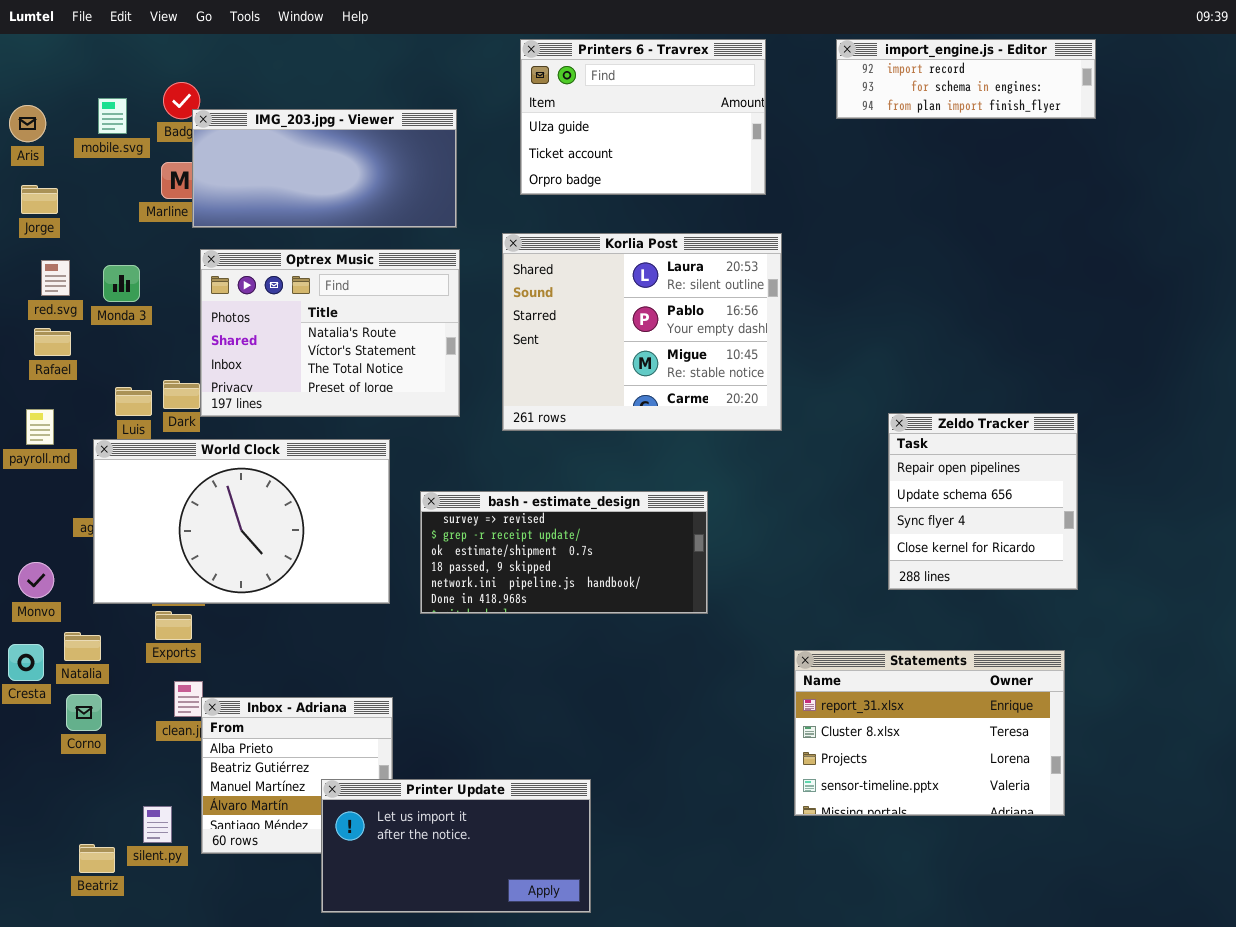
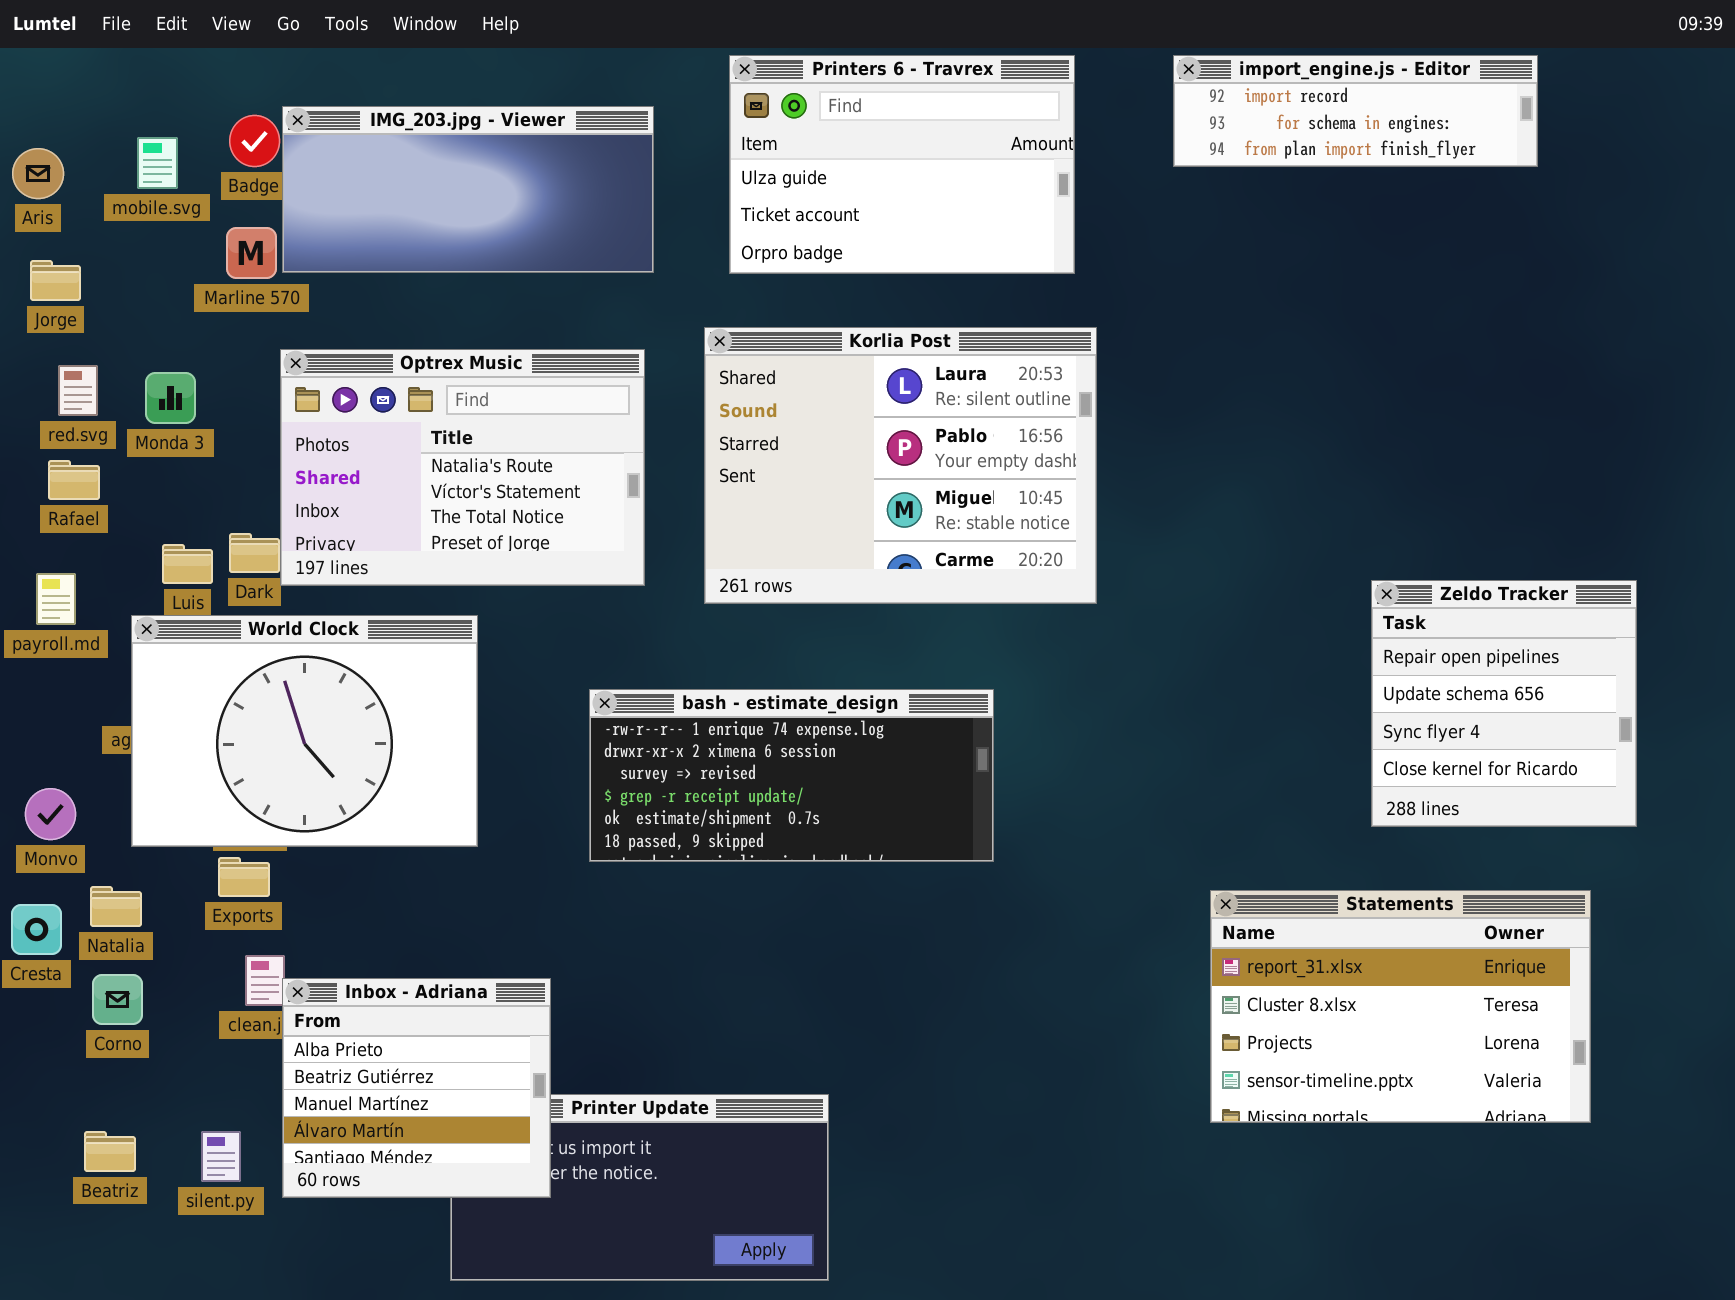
IMG_203.jpg - Viewer: [192,109,457,228] -> [282,106,654,273], moved
Zeldo Tracker: [888,413,1078,590] -> [1371,580,1637,827], moved
World Clock: [93,439,390,604] -> [131,615,478,847], resized
bash - estimate_design: [420,491,708,614] -> [589,689,994,862], scrolled up 2 rows
Statements: [794,650,1065,816] -> [1210,890,1591,1123], moved
Inbox - Adriana: [201,697,393,854] -> [282,978,551,1198], raised
Beatriz: [79,844,115,873] -> [84,1131,136,1172], moved

